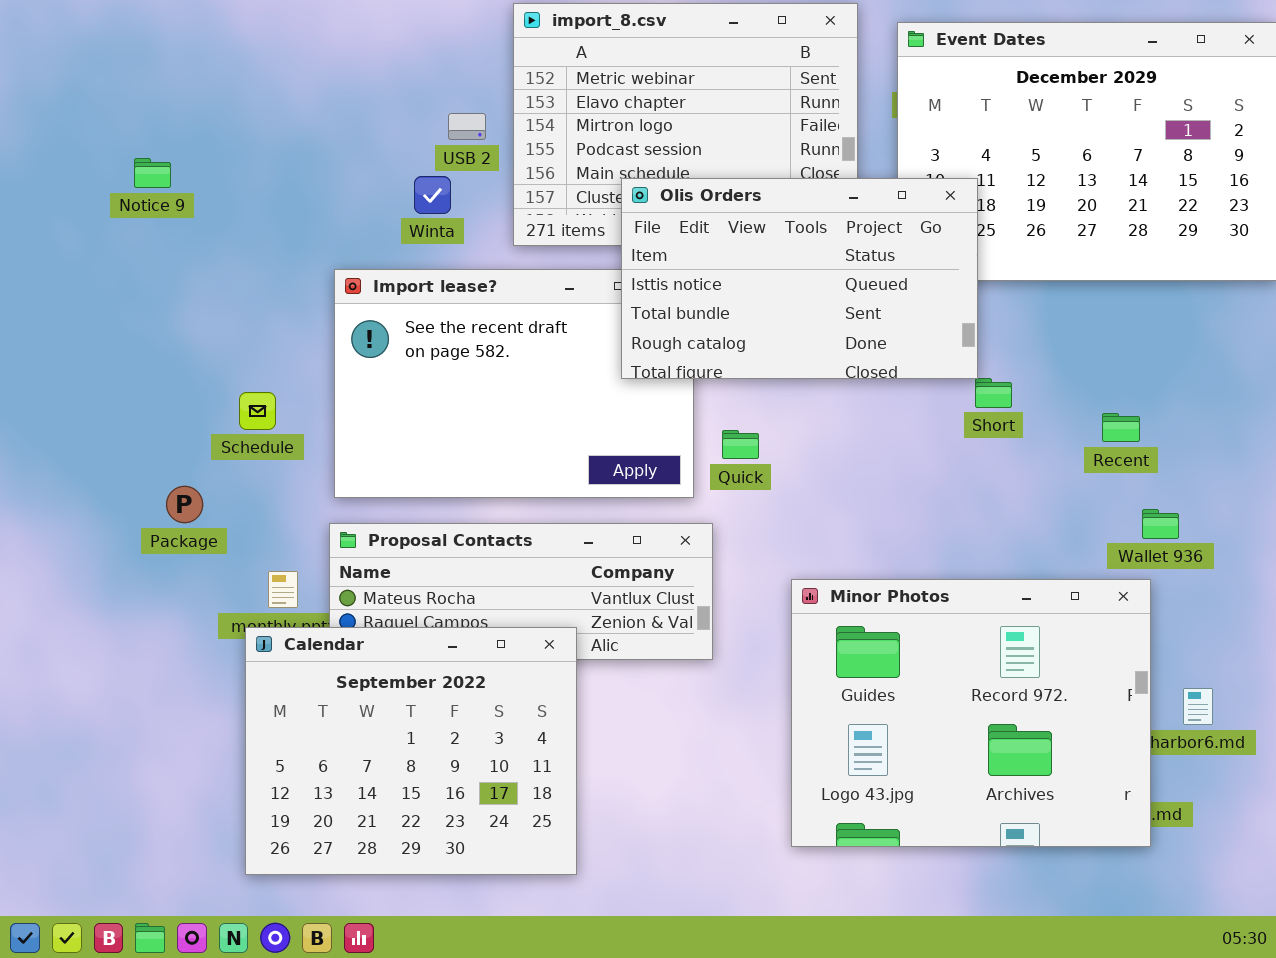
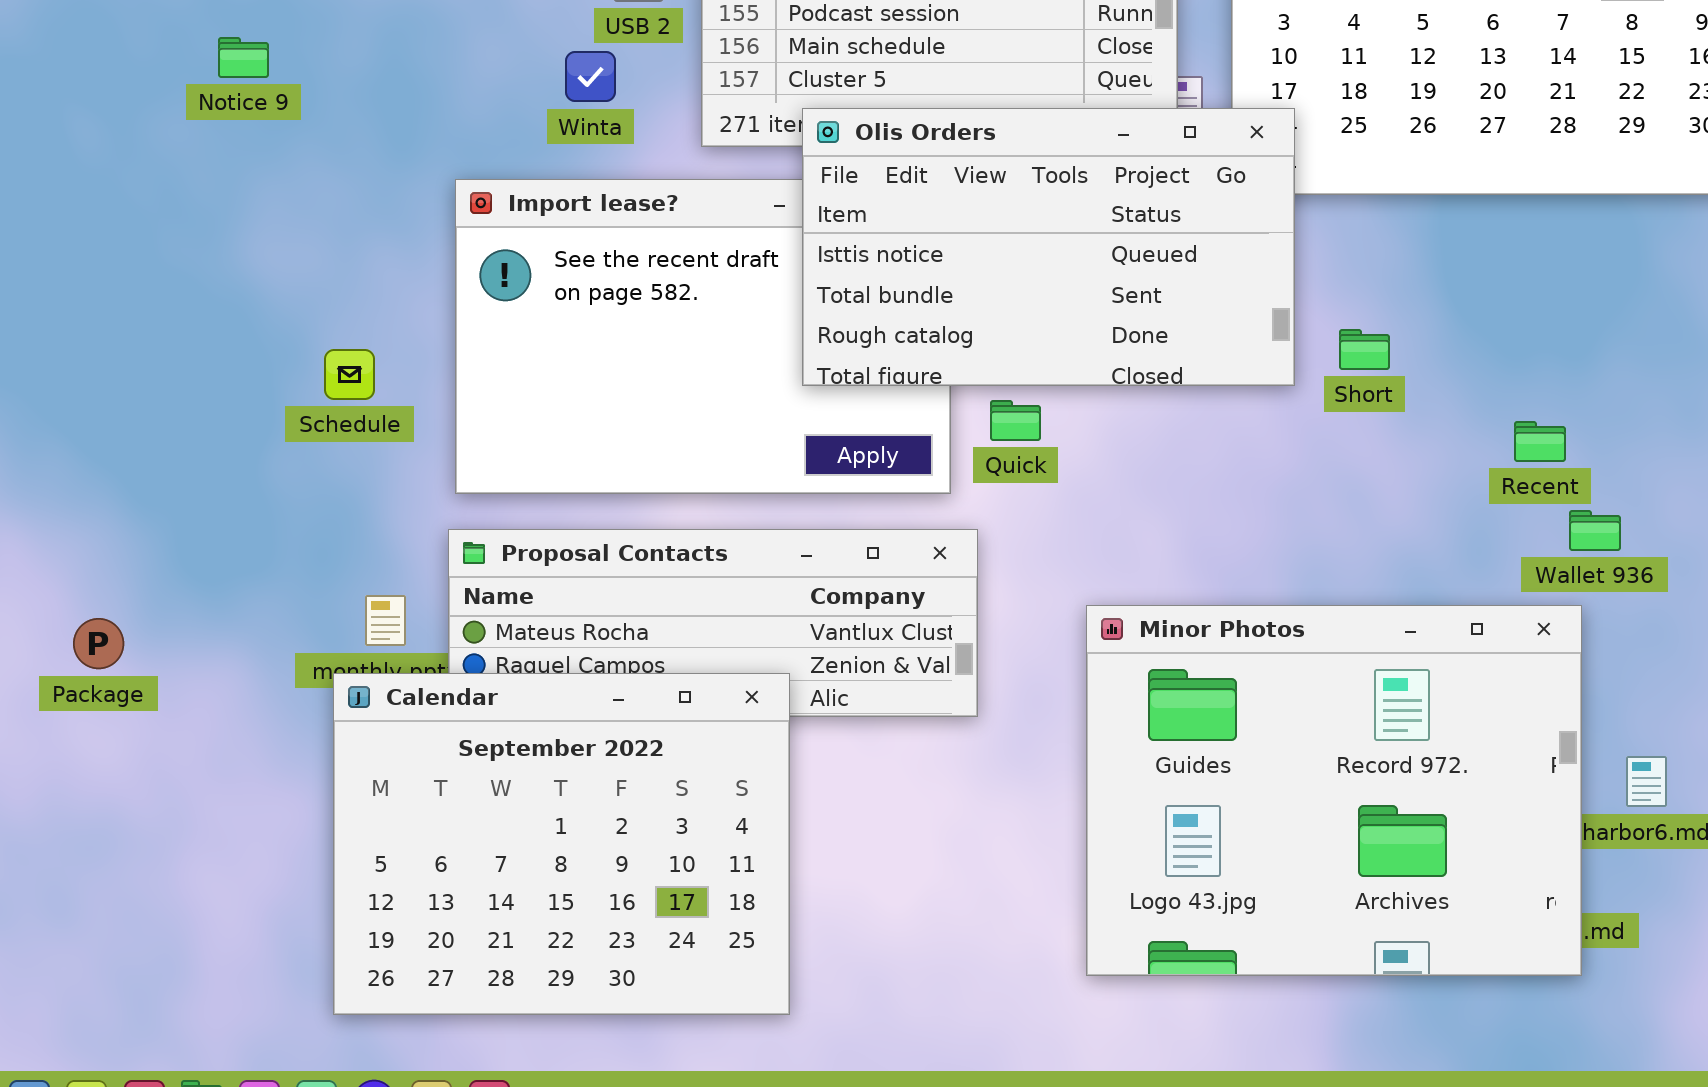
Notice 9: [134,158,171,188] -> [218,37,269,78], moved
Olis Orders: [621,178,978,379] -> [802,108,1295,386], moved
Recent: [1102,413,1140,442] -> [1514,421,1566,462], moved
Package: [166,486,203,523] -> [73,618,124,669], moved

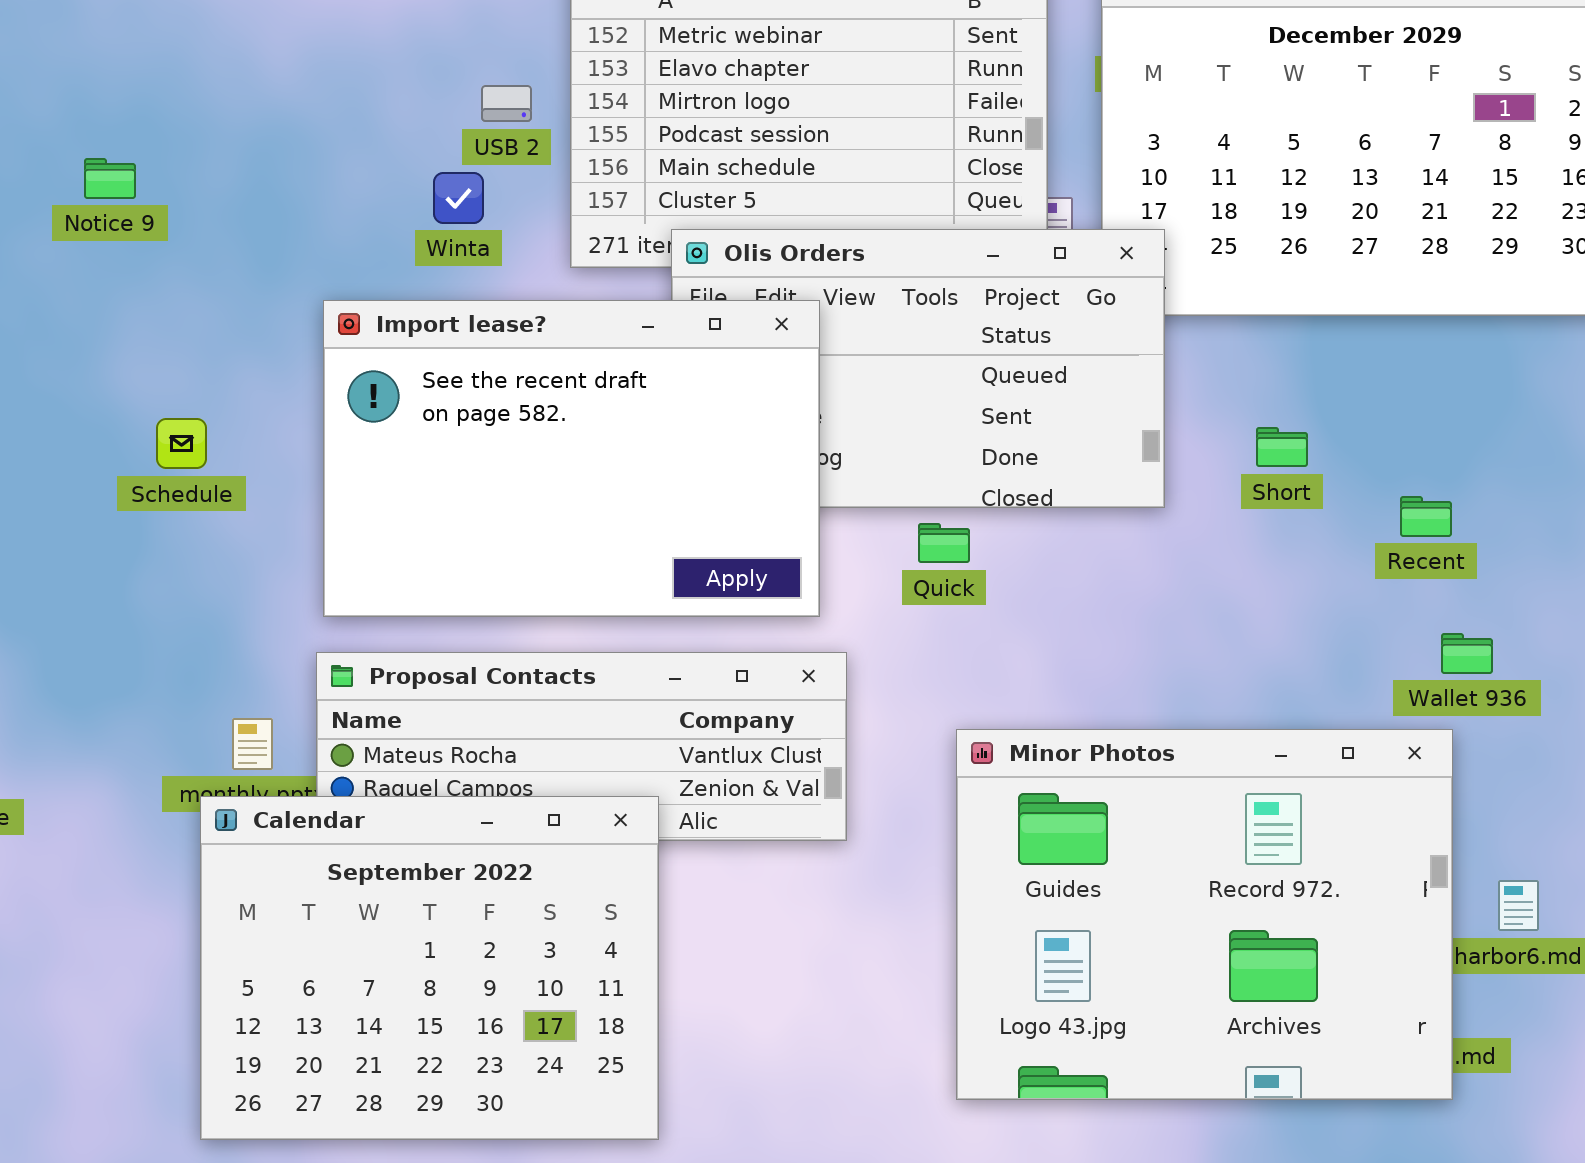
Import lease?: [455,179,951,494] -> [323,300,820,617], raised
Short: [1339,329,1390,370] -> [1256,427,1308,467], moved
Schedule: [324,349,375,400] -> [156,418,207,469], moved
Quick: [990,400,1041,441] -> [918,523,970,563], moved
Recent: [1514,421,1566,462] -> [1400,496,1452,537], moved

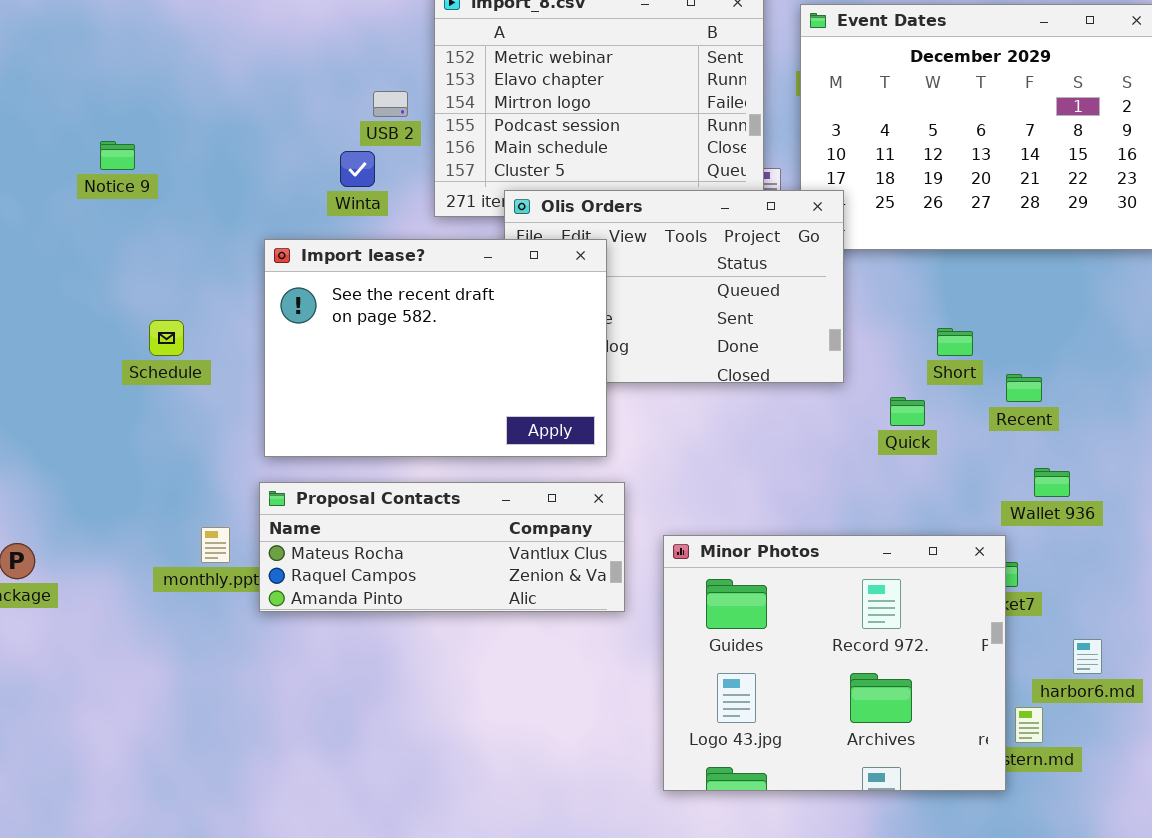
Short: [1256,427,1308,467] -> [937,328,973,356], moved
Quick: [918,523,970,563] -> [890,397,925,426], moved
Minor Photos: [956,729,1453,1100] -> [663,535,1006,791], moved
Calendar: [200,796,659,1140] -> none, closed

